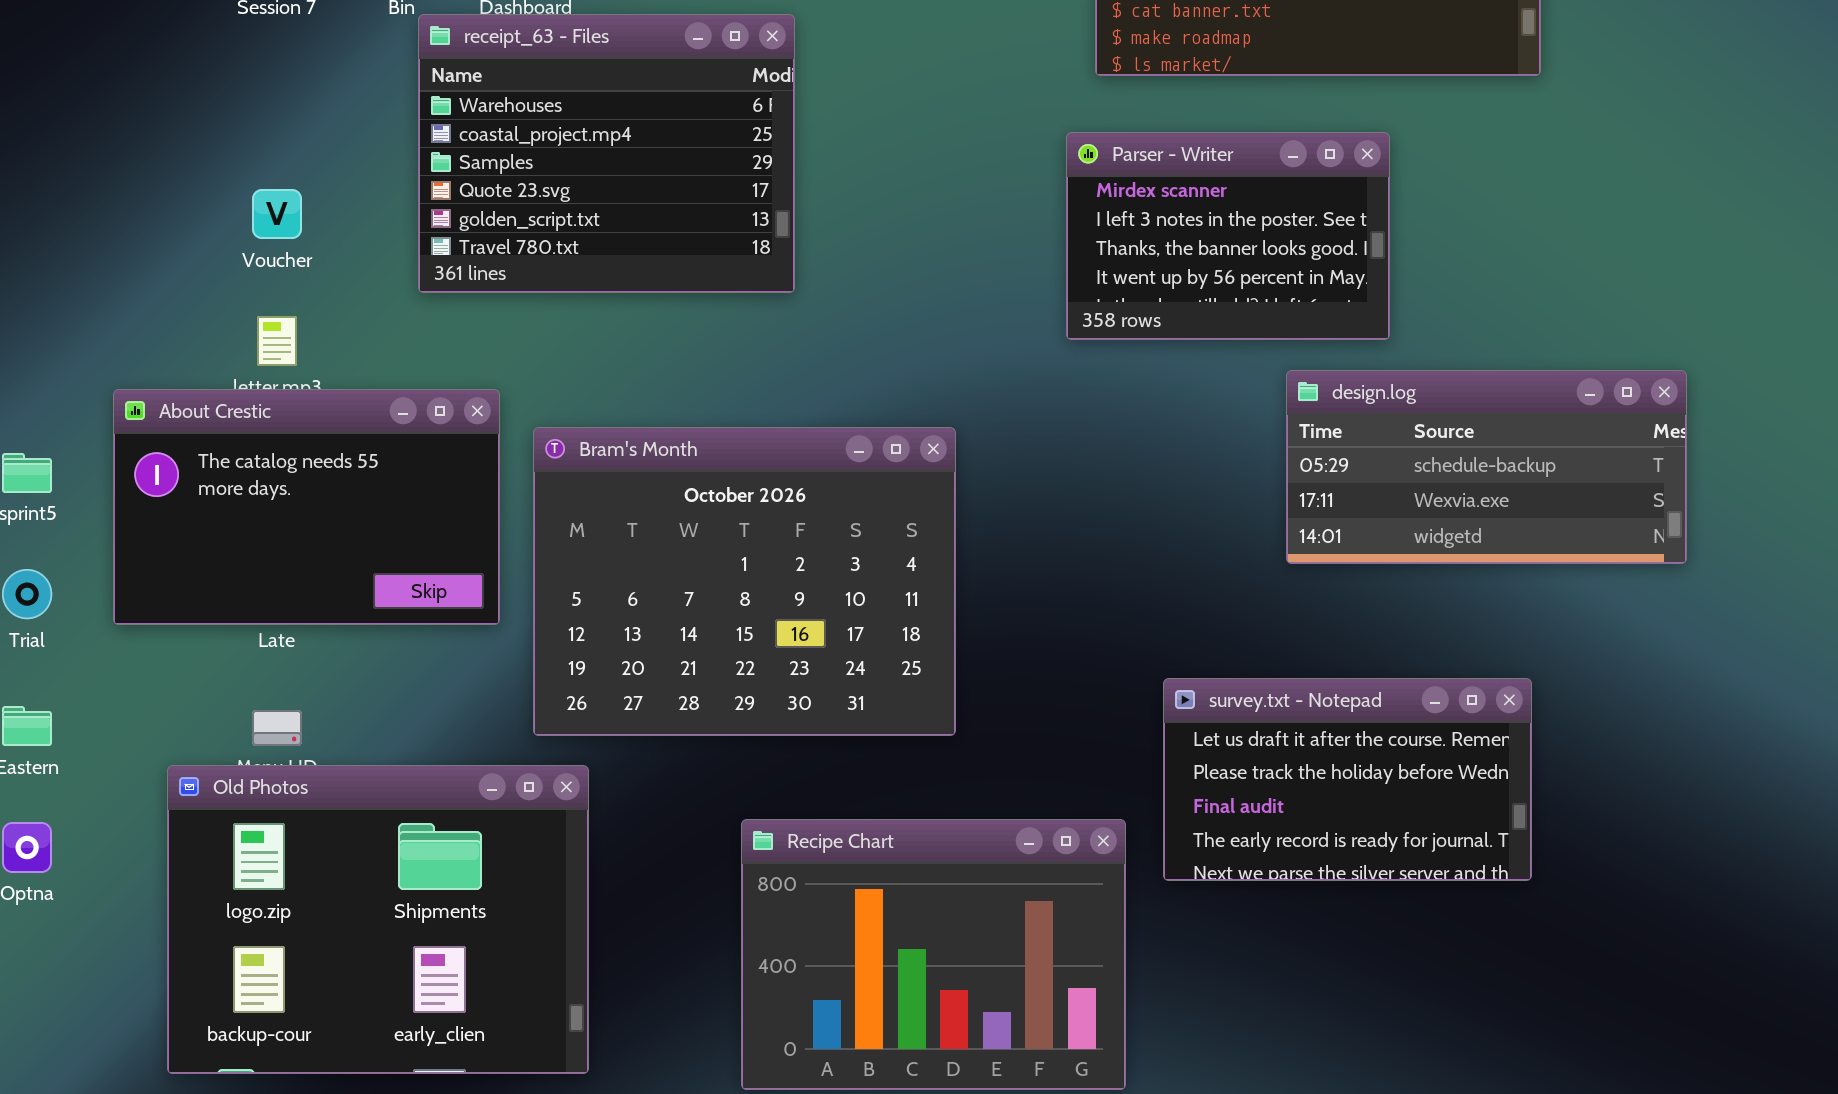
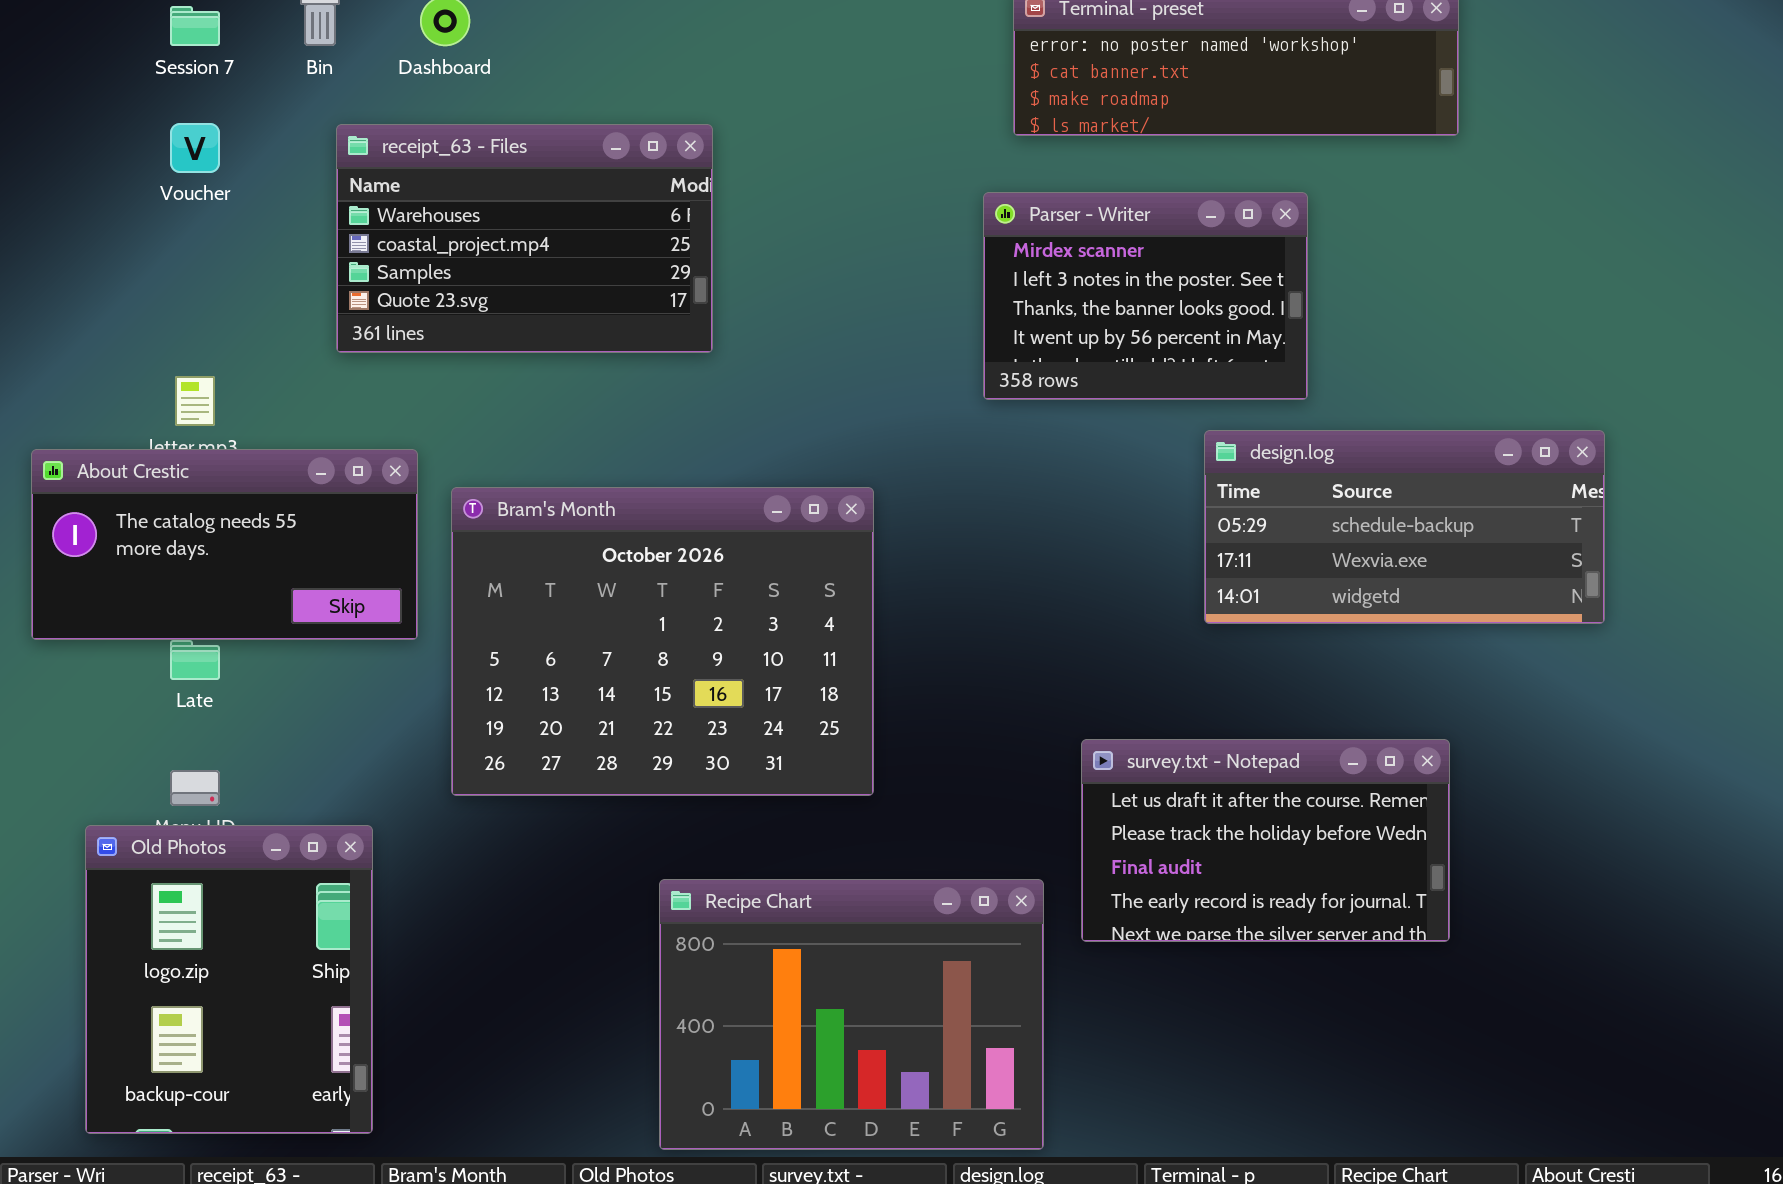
receipt_63 - Files: [418,14,795,293] -> [336,124,713,353], resized
Voucher: [252,189,302,239] -> [170,123,220,173], moved
About Crestic: [113,389,500,625] -> [31,449,418,640], resized
Old Photos: [167,765,589,1074] -> [85,825,373,1134], resized

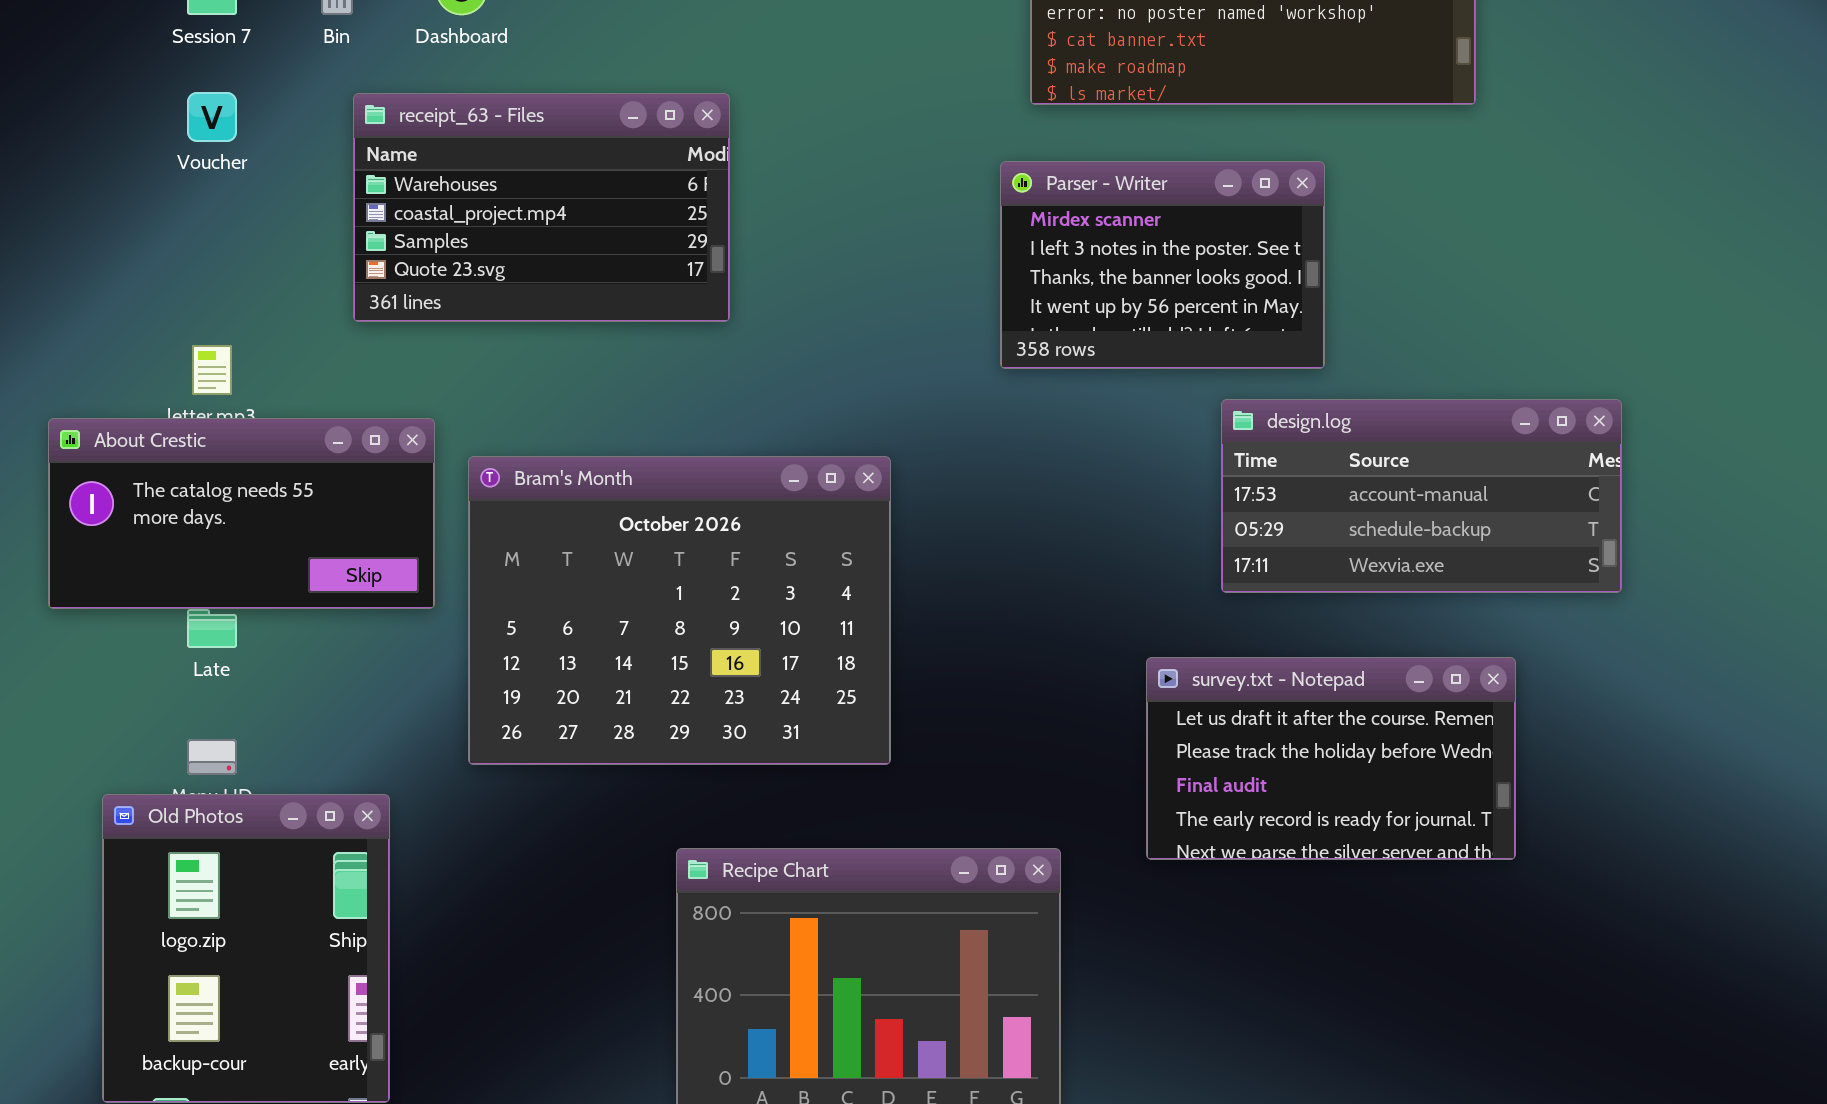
design.log: [1204,430,1605,624] -> [1221,399,1622,593], scrolled up 1 row
survey.txt - Notepad: [1081,739,1450,942] -> [1146,657,1516,860], moved

